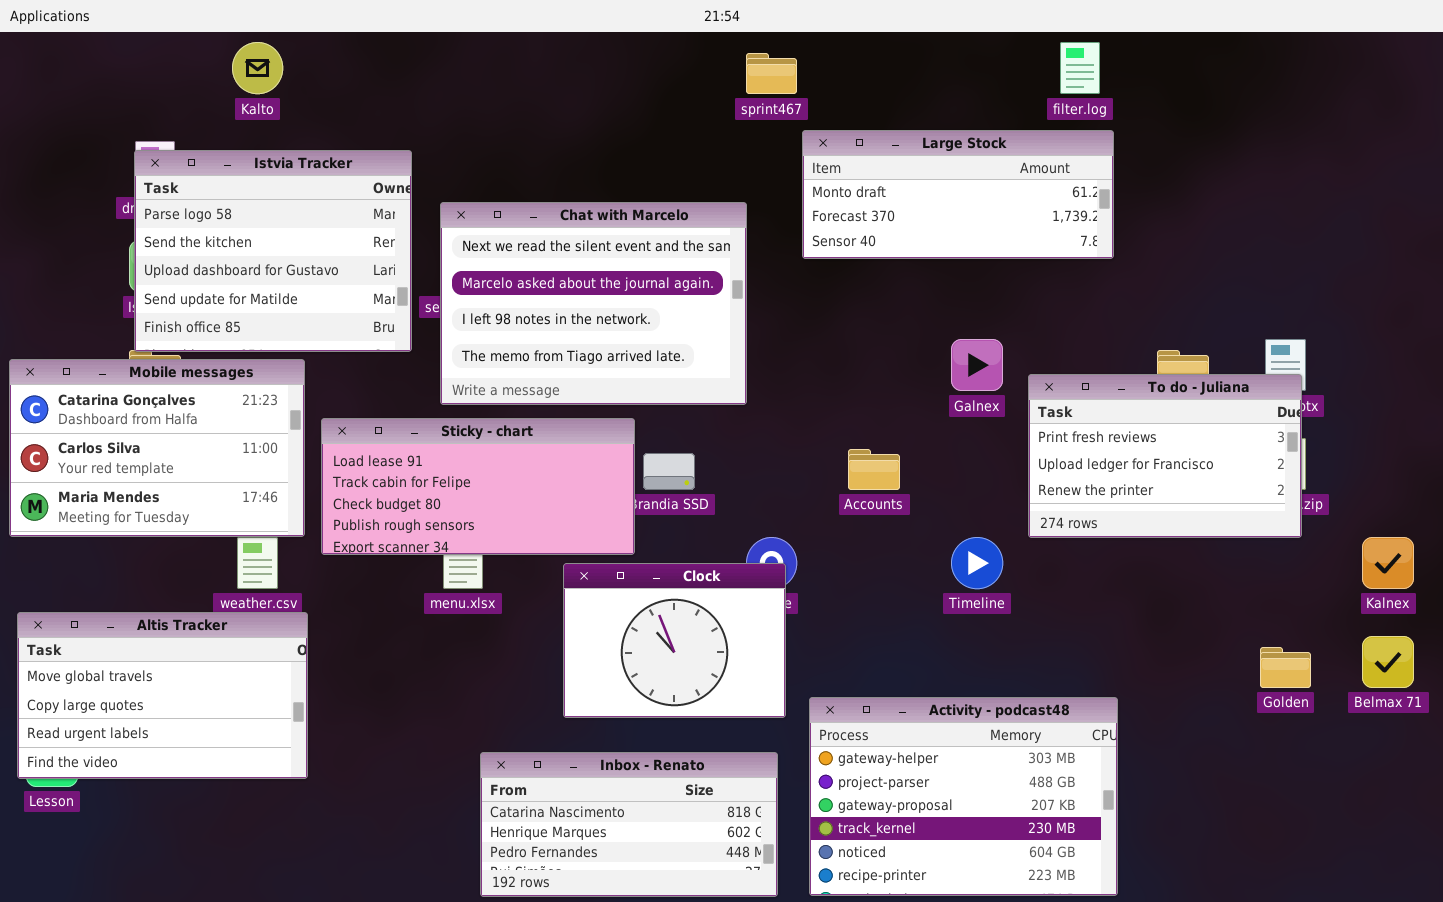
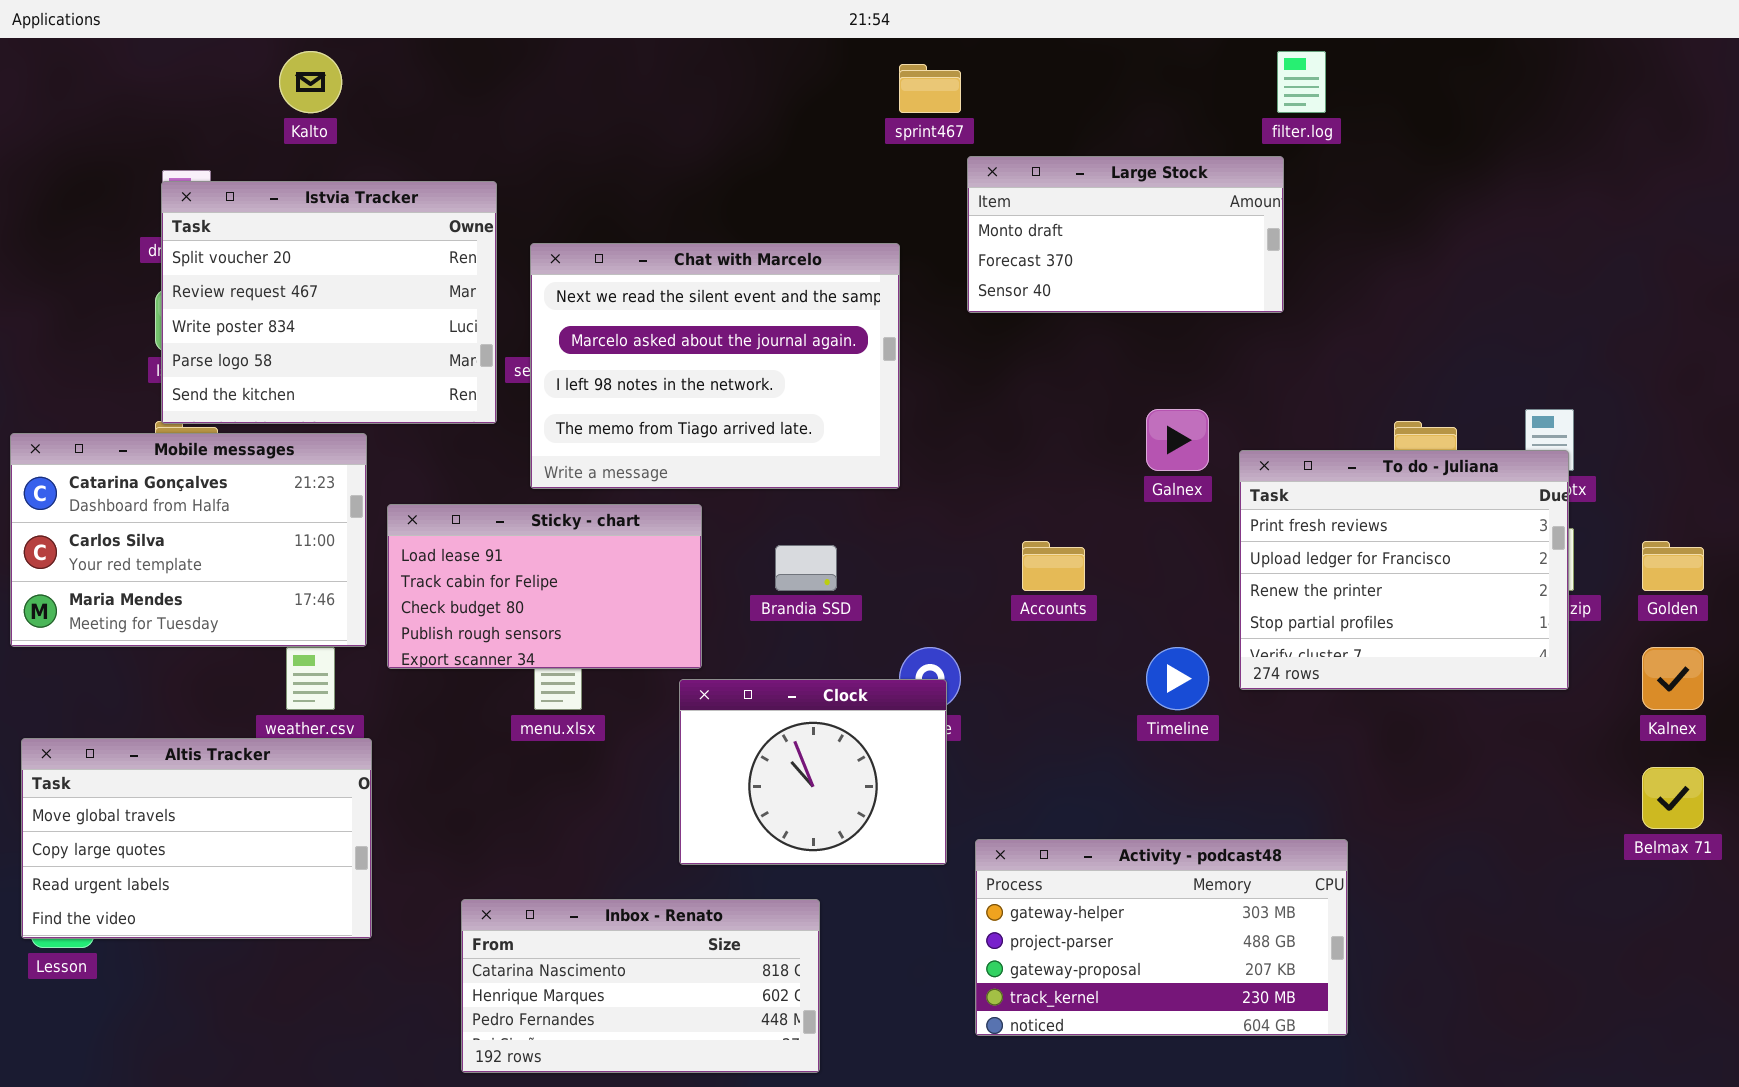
Large Stock: [802,130,1114,259] -> [967,156,1284,313], resized
Istvia Tracker: [134,150,412,352] -> [161,181,497,424], scrolled up 3 rows
To do - Juliana: [1028,374,1302,538] -> [1239,450,1569,690], resized
Sticky - chart: [321,418,635,555] -> [387,504,702,669], resized
Golden: [1260,647,1311,688] -> [1642,541,1704,591], moved
Activity - podcast48: [809,697,1118,896] -> [975,839,1348,1036], resized
Inbox - Renato: [480,752,778,897] -> [461,899,820,1073], moved

